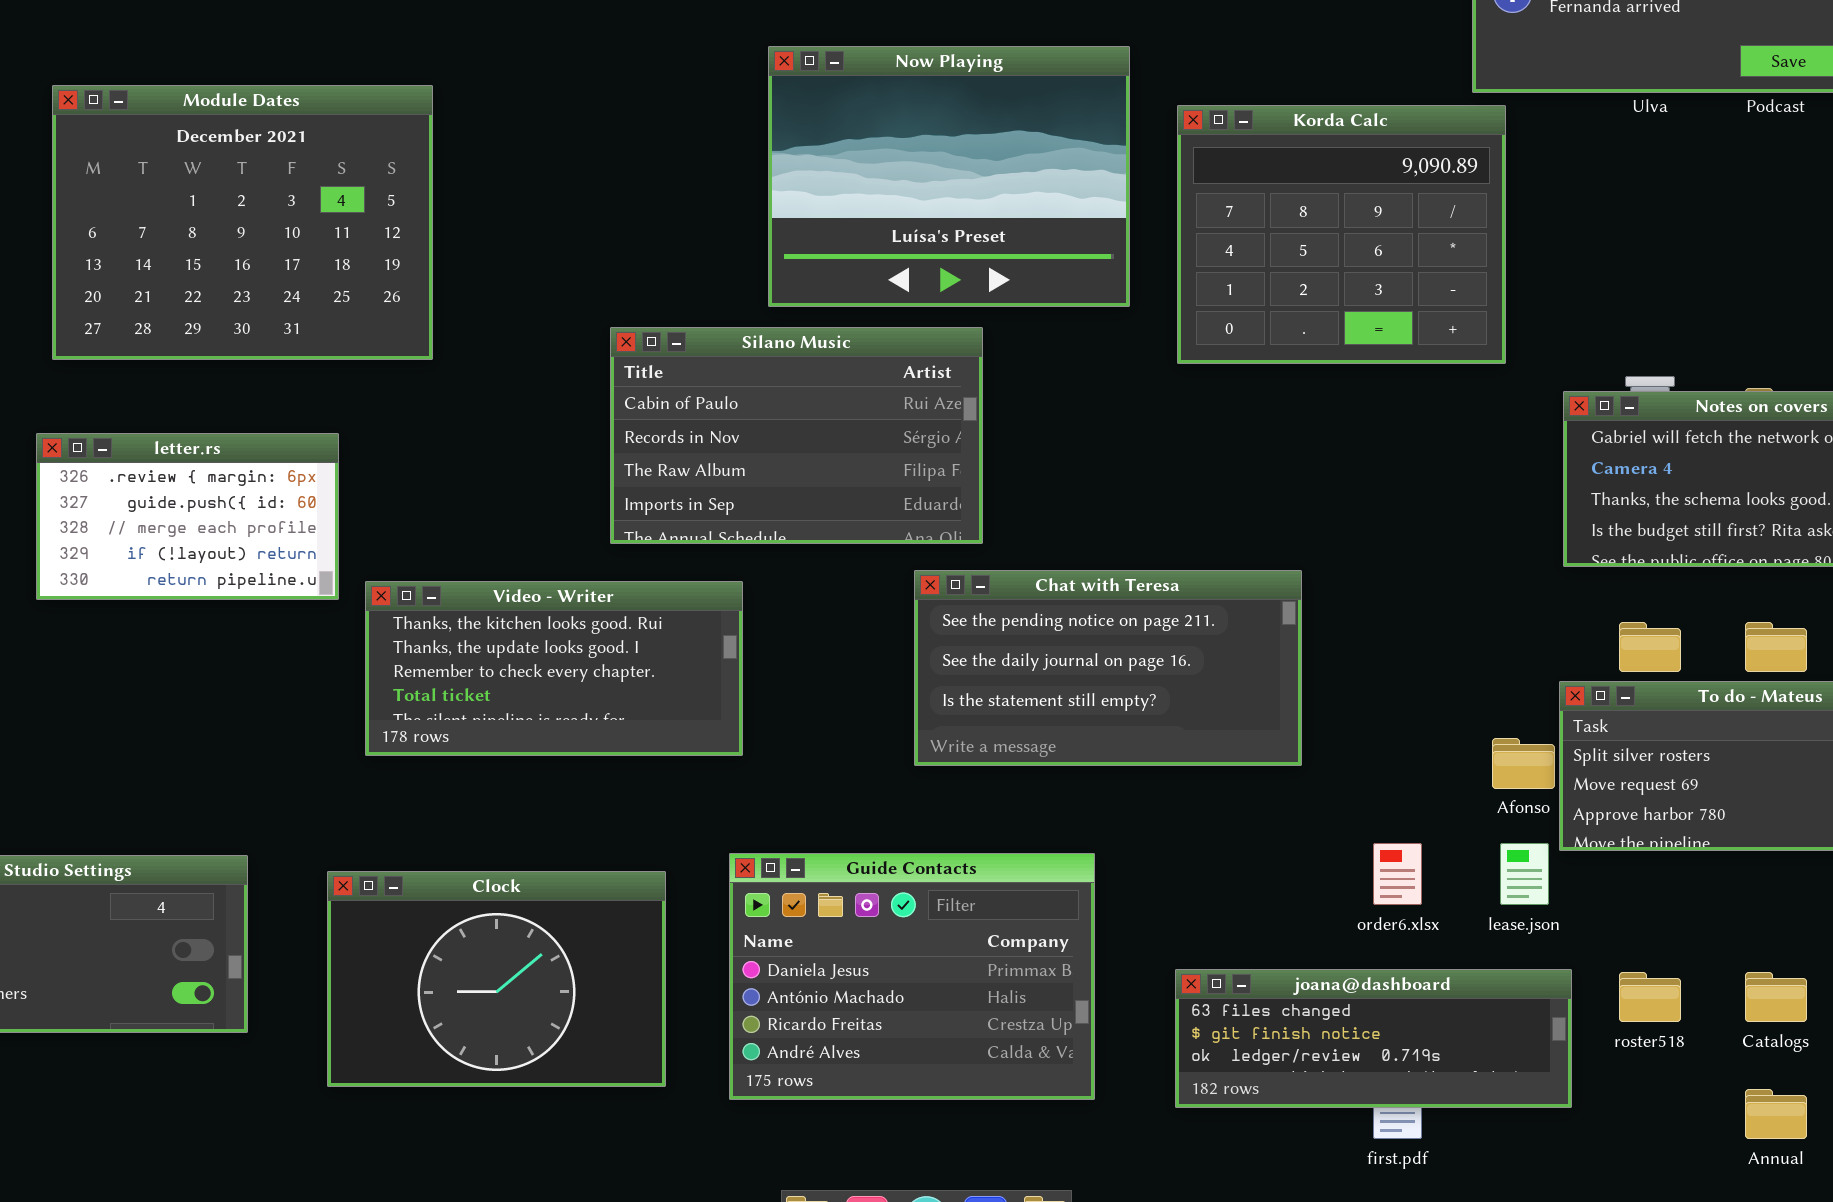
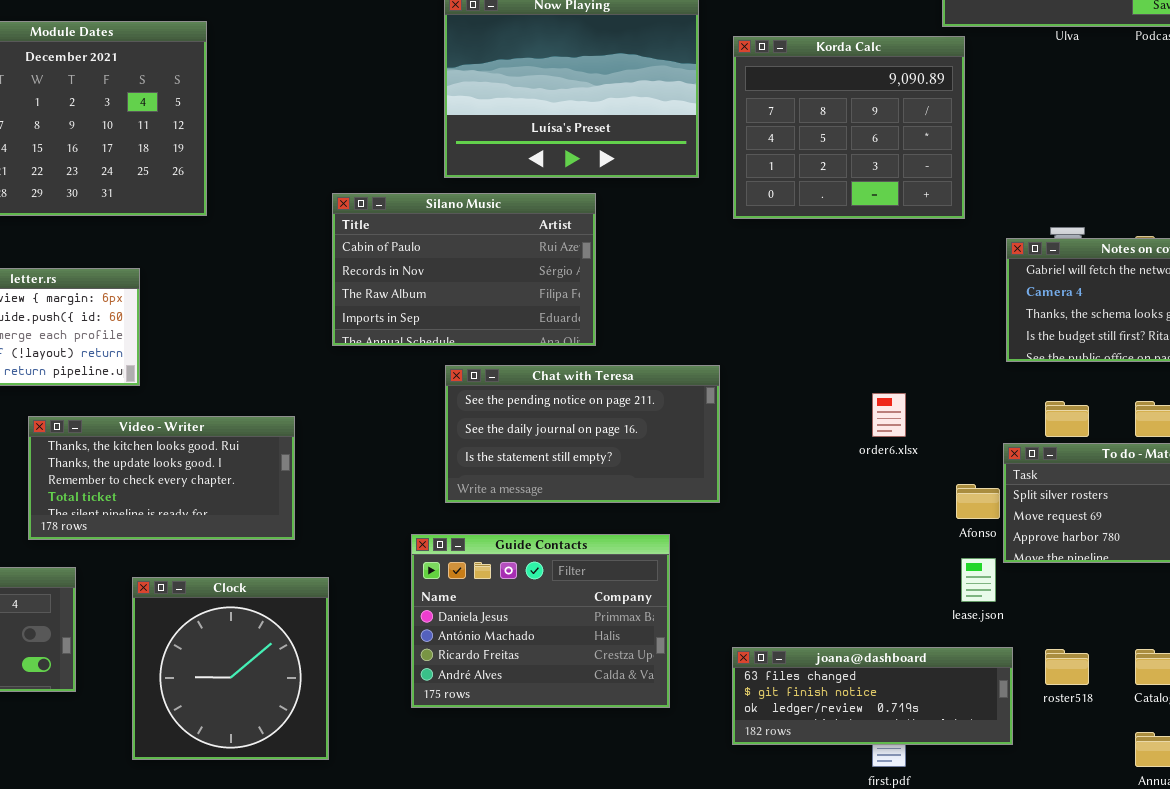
Chat with Teresa: [914,570,1302,766] -> [445,365,720,503], moved
Video - Writer: [365,581,743,756] -> [28,416,295,540], moved
order6.xlsx: [1373,843,1422,905] -> [872,393,906,437], moved
Guide Contacts: [729,853,1095,1100] -> [411,534,670,708], moved
Clock: [327,871,666,1087] -> [132,577,329,760], resized

